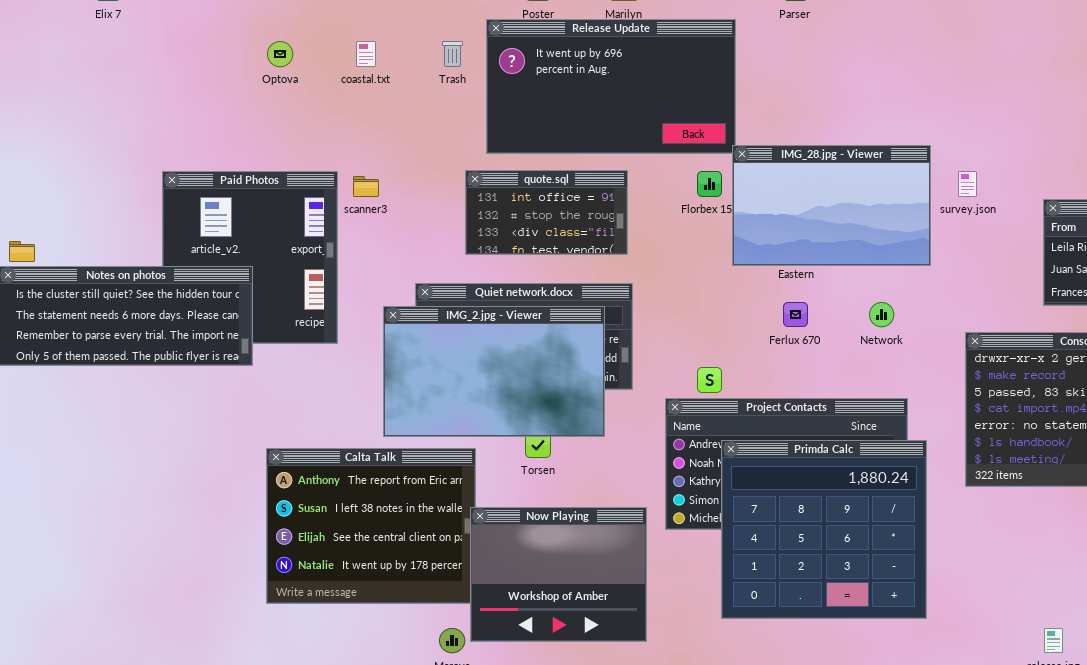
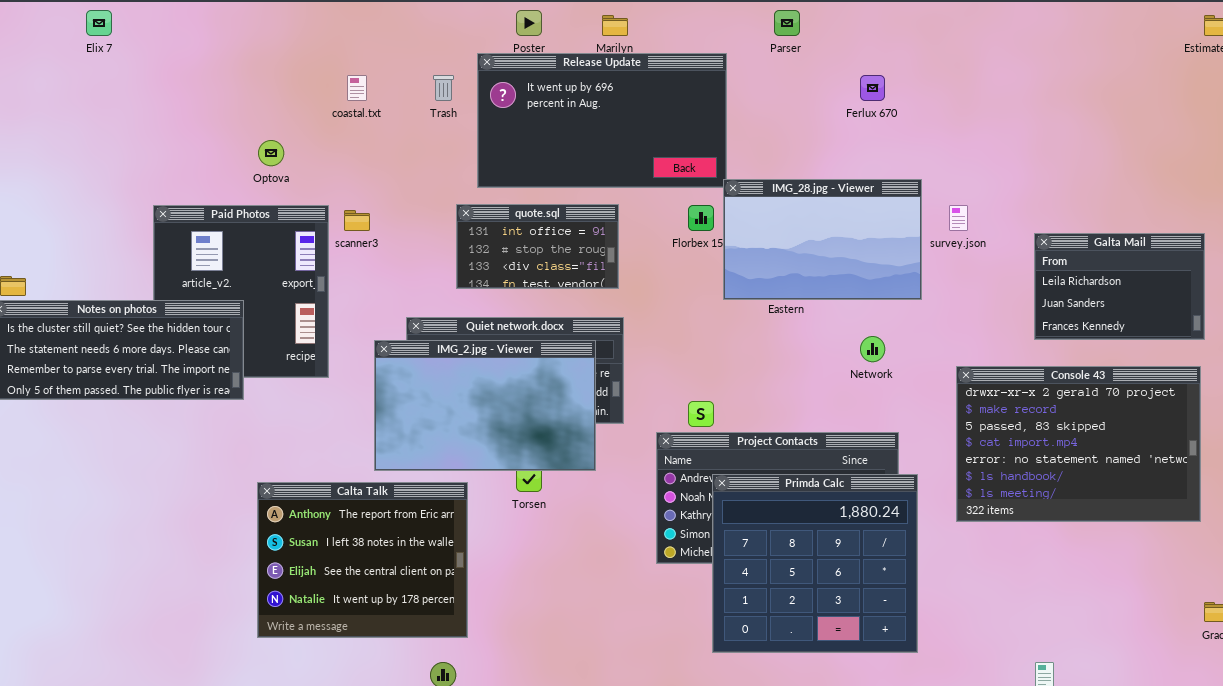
Optova: [267,41,293,67] -> [258,140,284,166], moved
Ferlux 670: [783,302,808,327] -> [860,75,885,101], moved
Now Playing: [470,507,647,642] -> none, closed

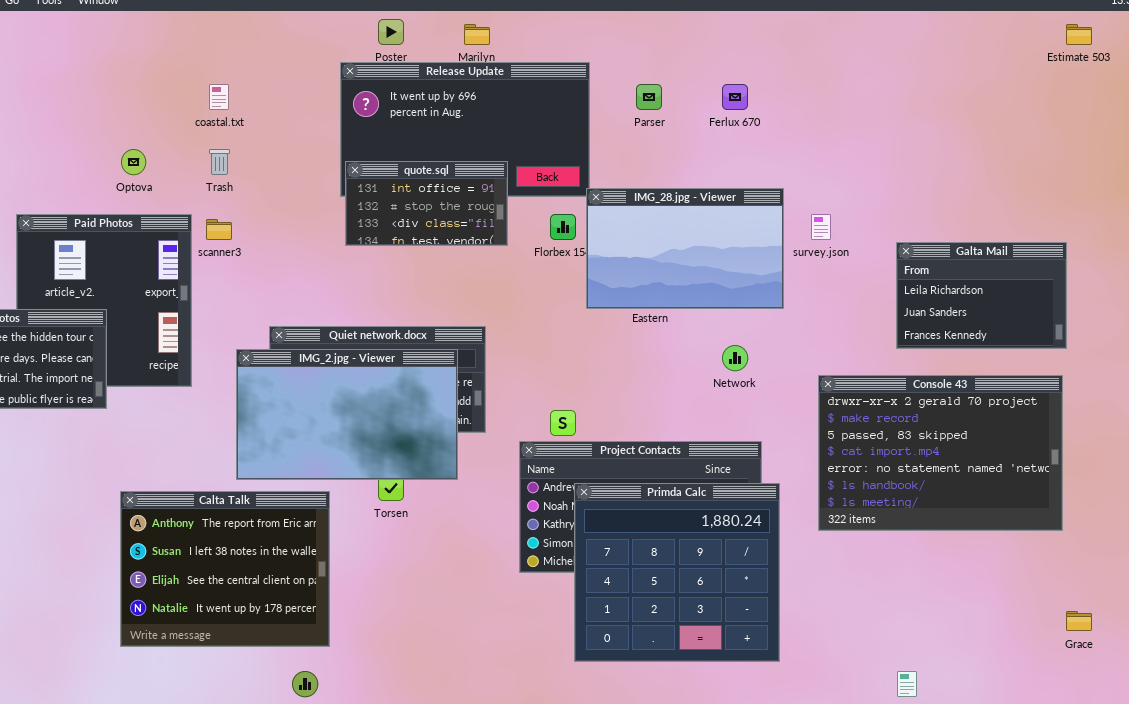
Parser: [774,10,800,36] -> [636,84,662,110], moved
Trash: [433,75,454,101] -> [209,149,230,175], moved
quote.sql: [456,204,619,289] -> [345,161,508,246], moved

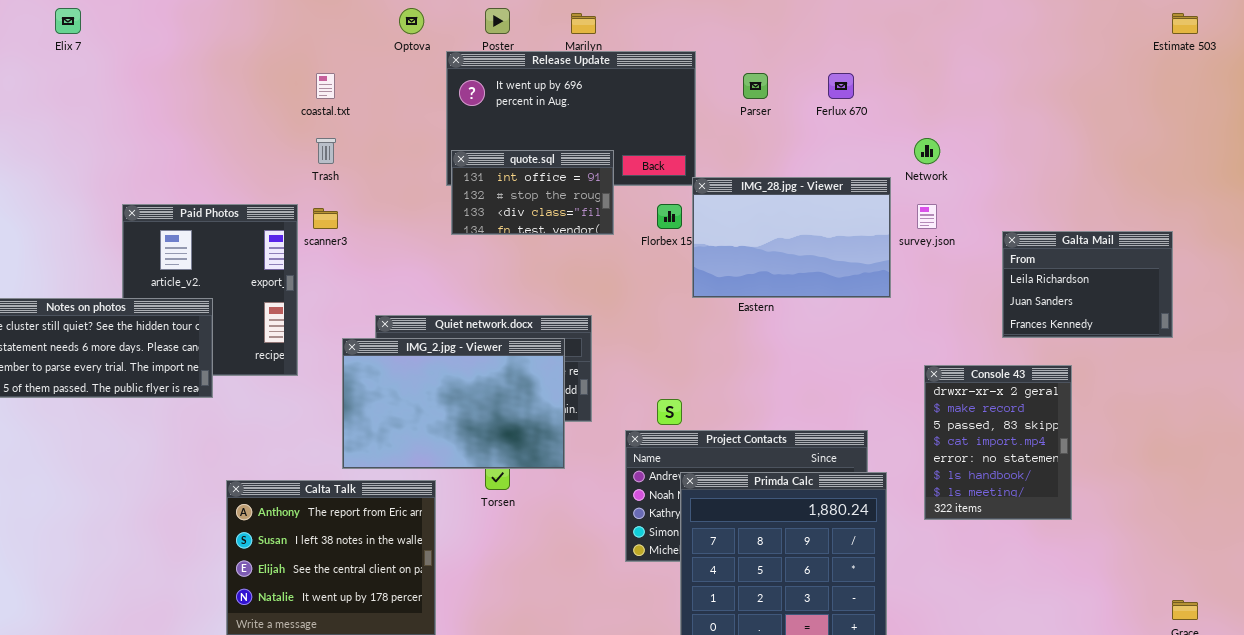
Optova: [121,149,146,175] -> [399,8,424,34], moved
Network: [722,345,748,371] -> [914,138,940,164], moved
Console 43: [818,375,1063,531] -> [924,365,1072,520], resized

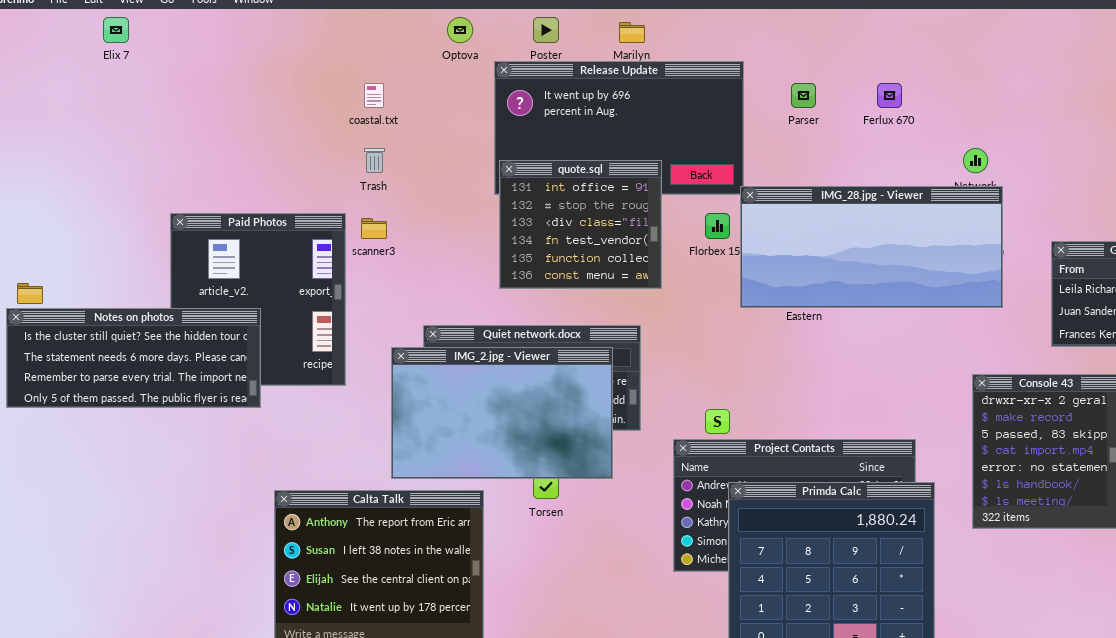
quote.sql: [451,150,614,235] -> [499,160,662,289], resized
IMG_28.jpg - Viewer: [692,177,891,298] -> [740,186,1003,308], resized

